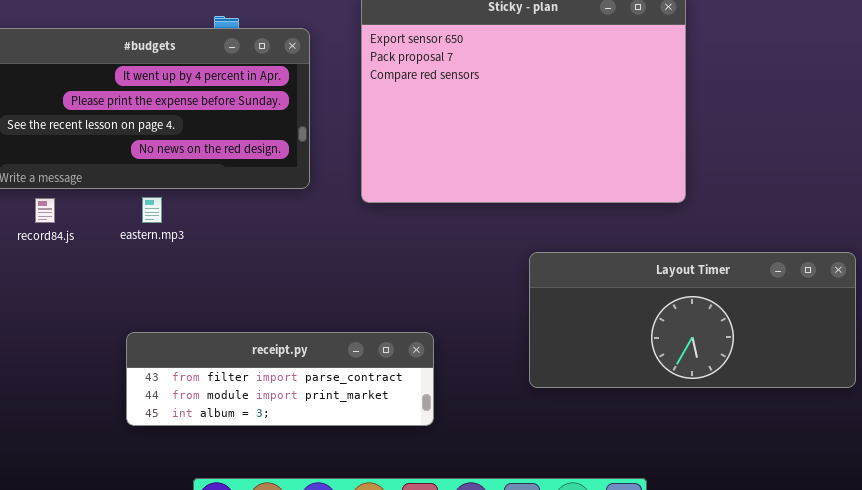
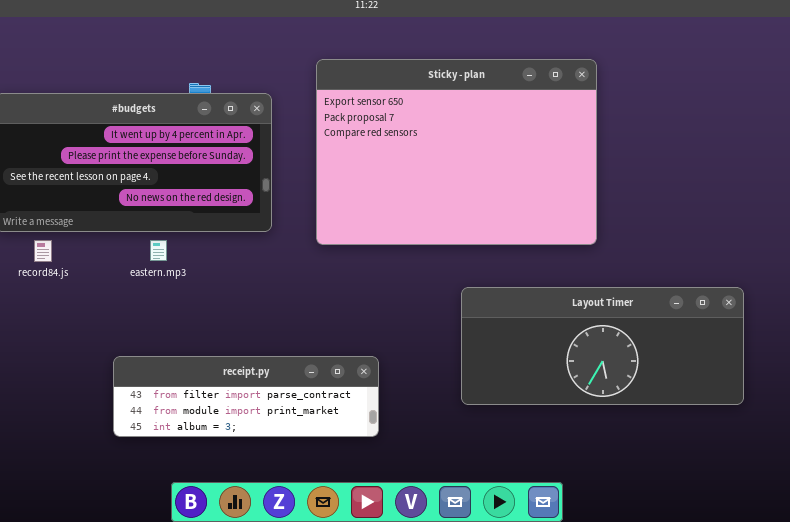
eastern.mp3: [142,197,162,223] -> [150,240,167,261], moved

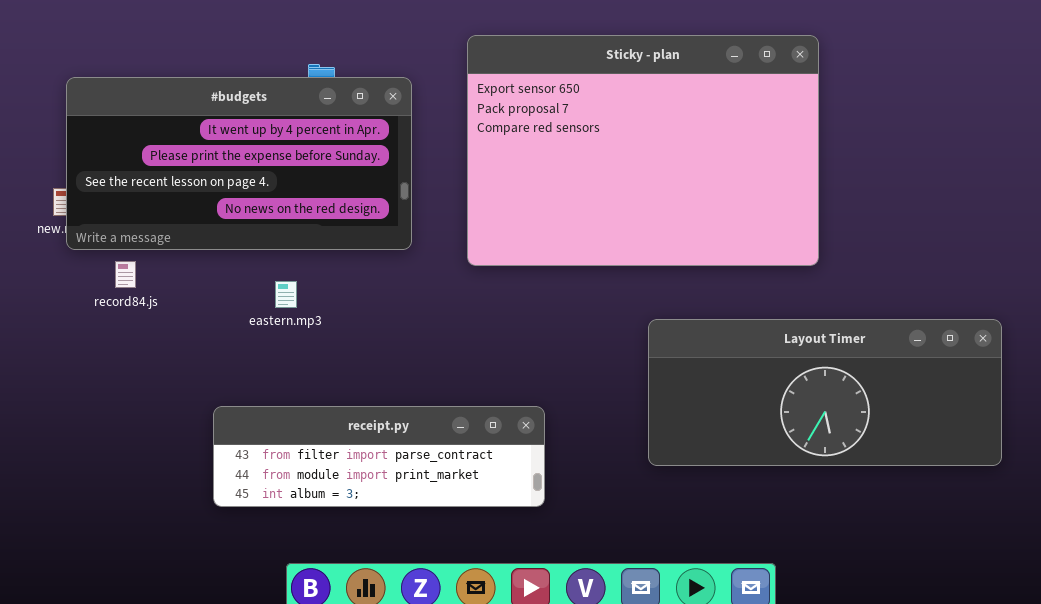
eastern.mp3: [150,240,167,261] -> [275,281,297,308], moved

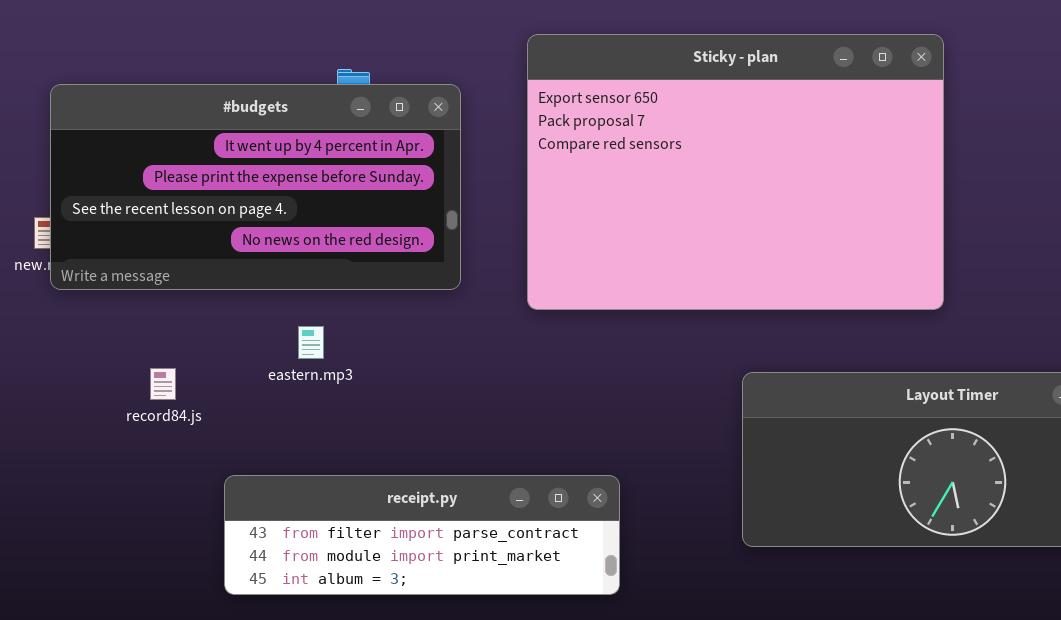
record84.js: [115,261,136,288] -> [150,368,176,400], moved

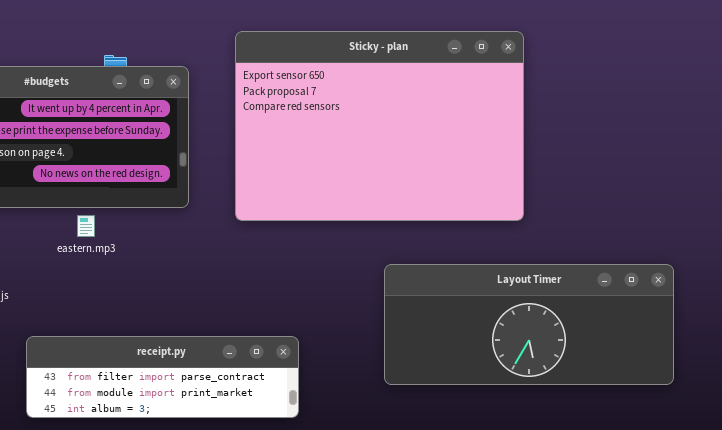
eastern.mp3: [298,326,324,359] -> [77,215,95,237], moved

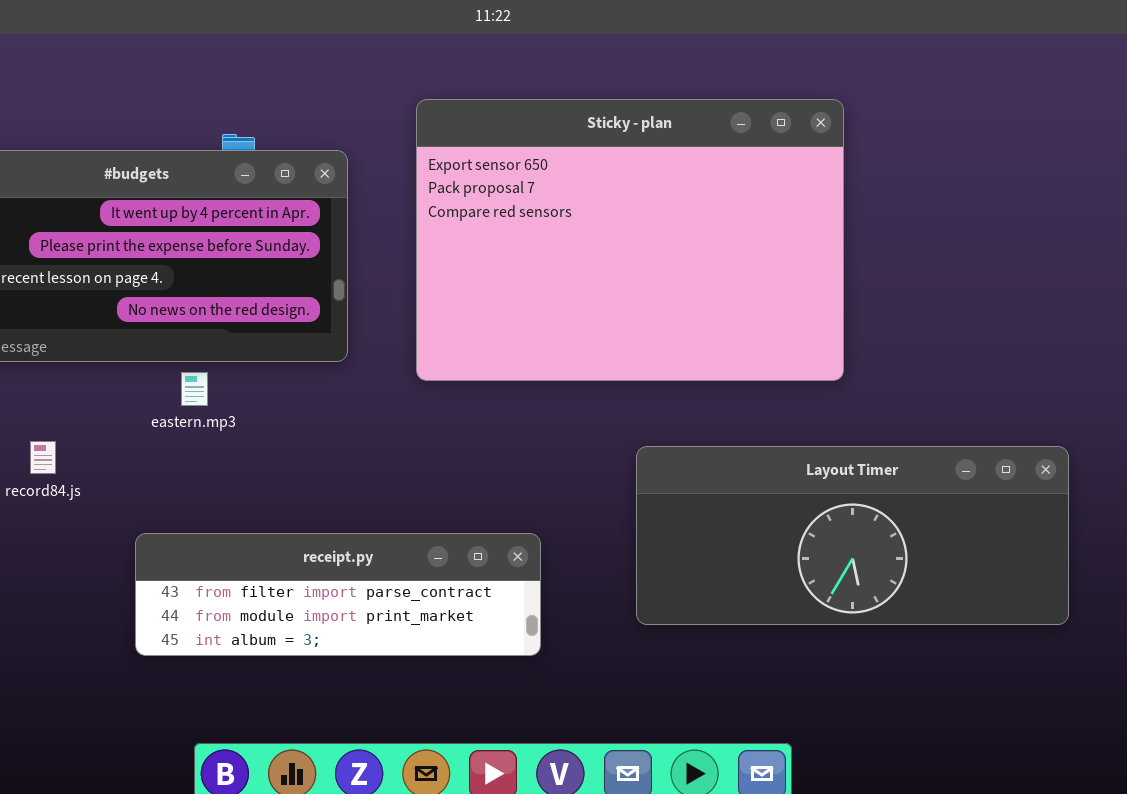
receipt.py: [26,336,299,418] -> [135,533,541,656], moved

